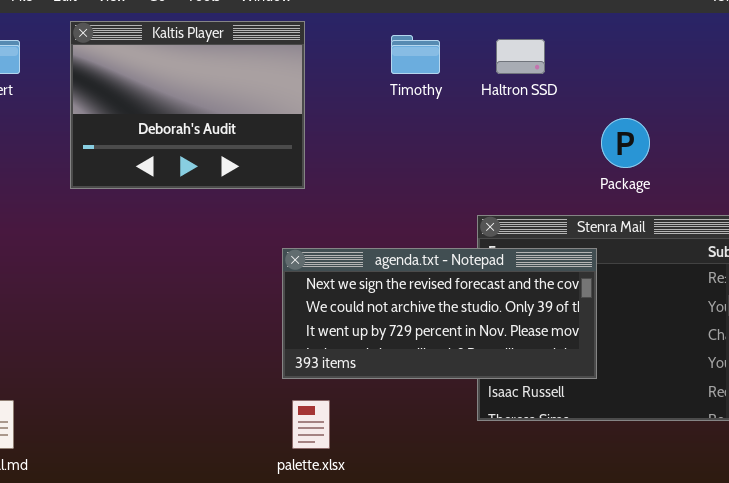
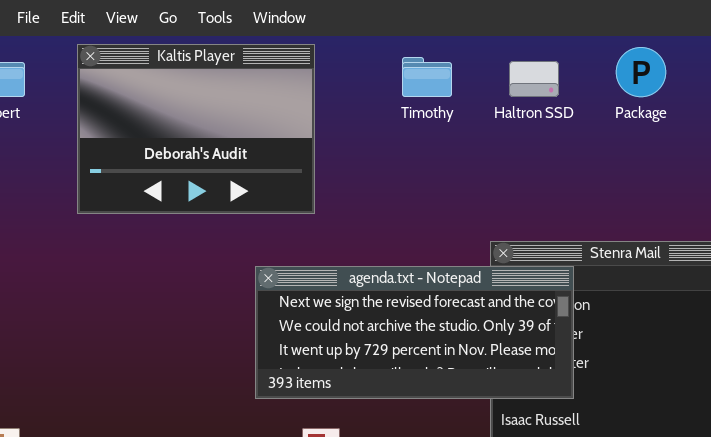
Package: [601,118,650,168] -> [616,47,666,97], moved
agenda.txt - Notepad: [282,248,597,379] -> [255,266,574,399], moved

